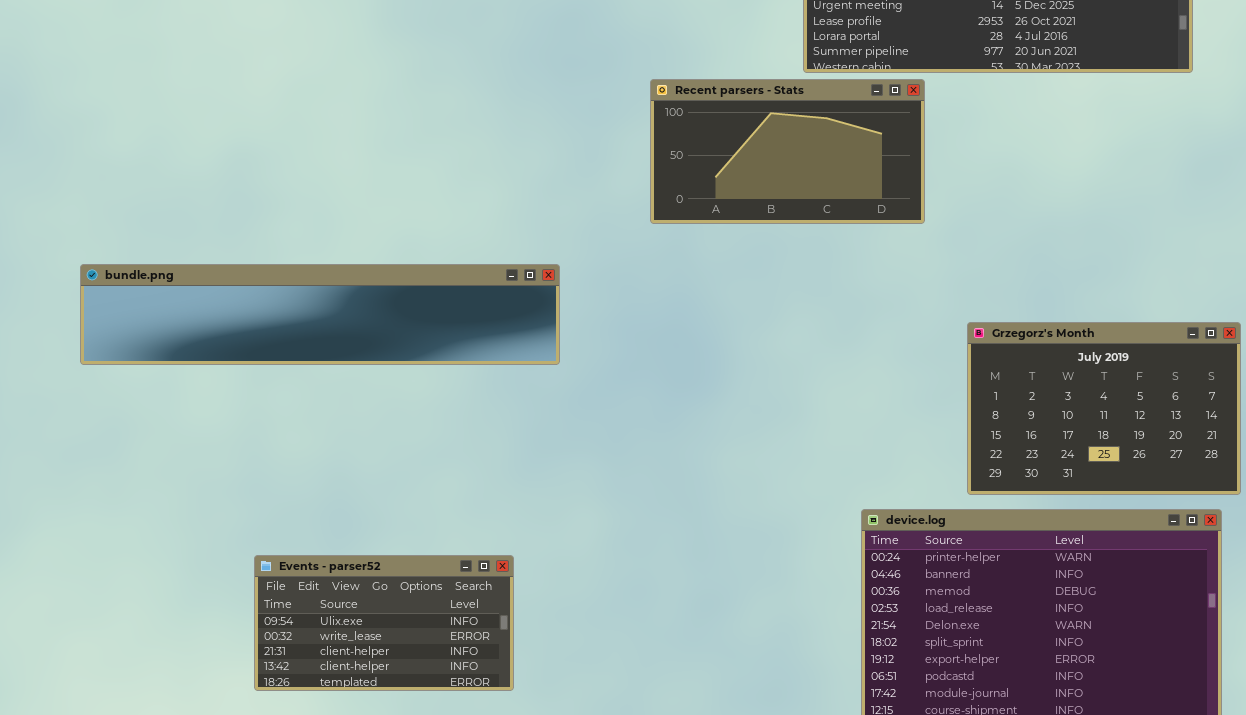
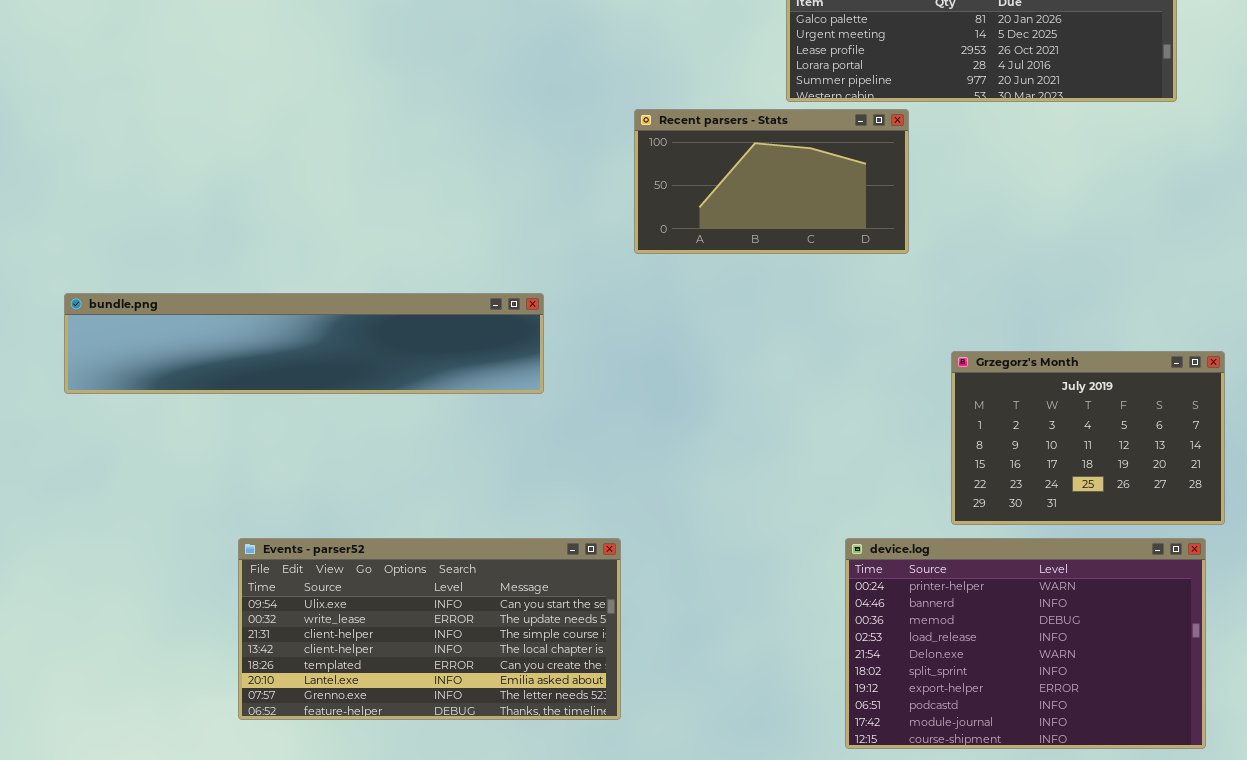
Events - parser52: [254,555,514,691] -> [238,538,621,720], resized

